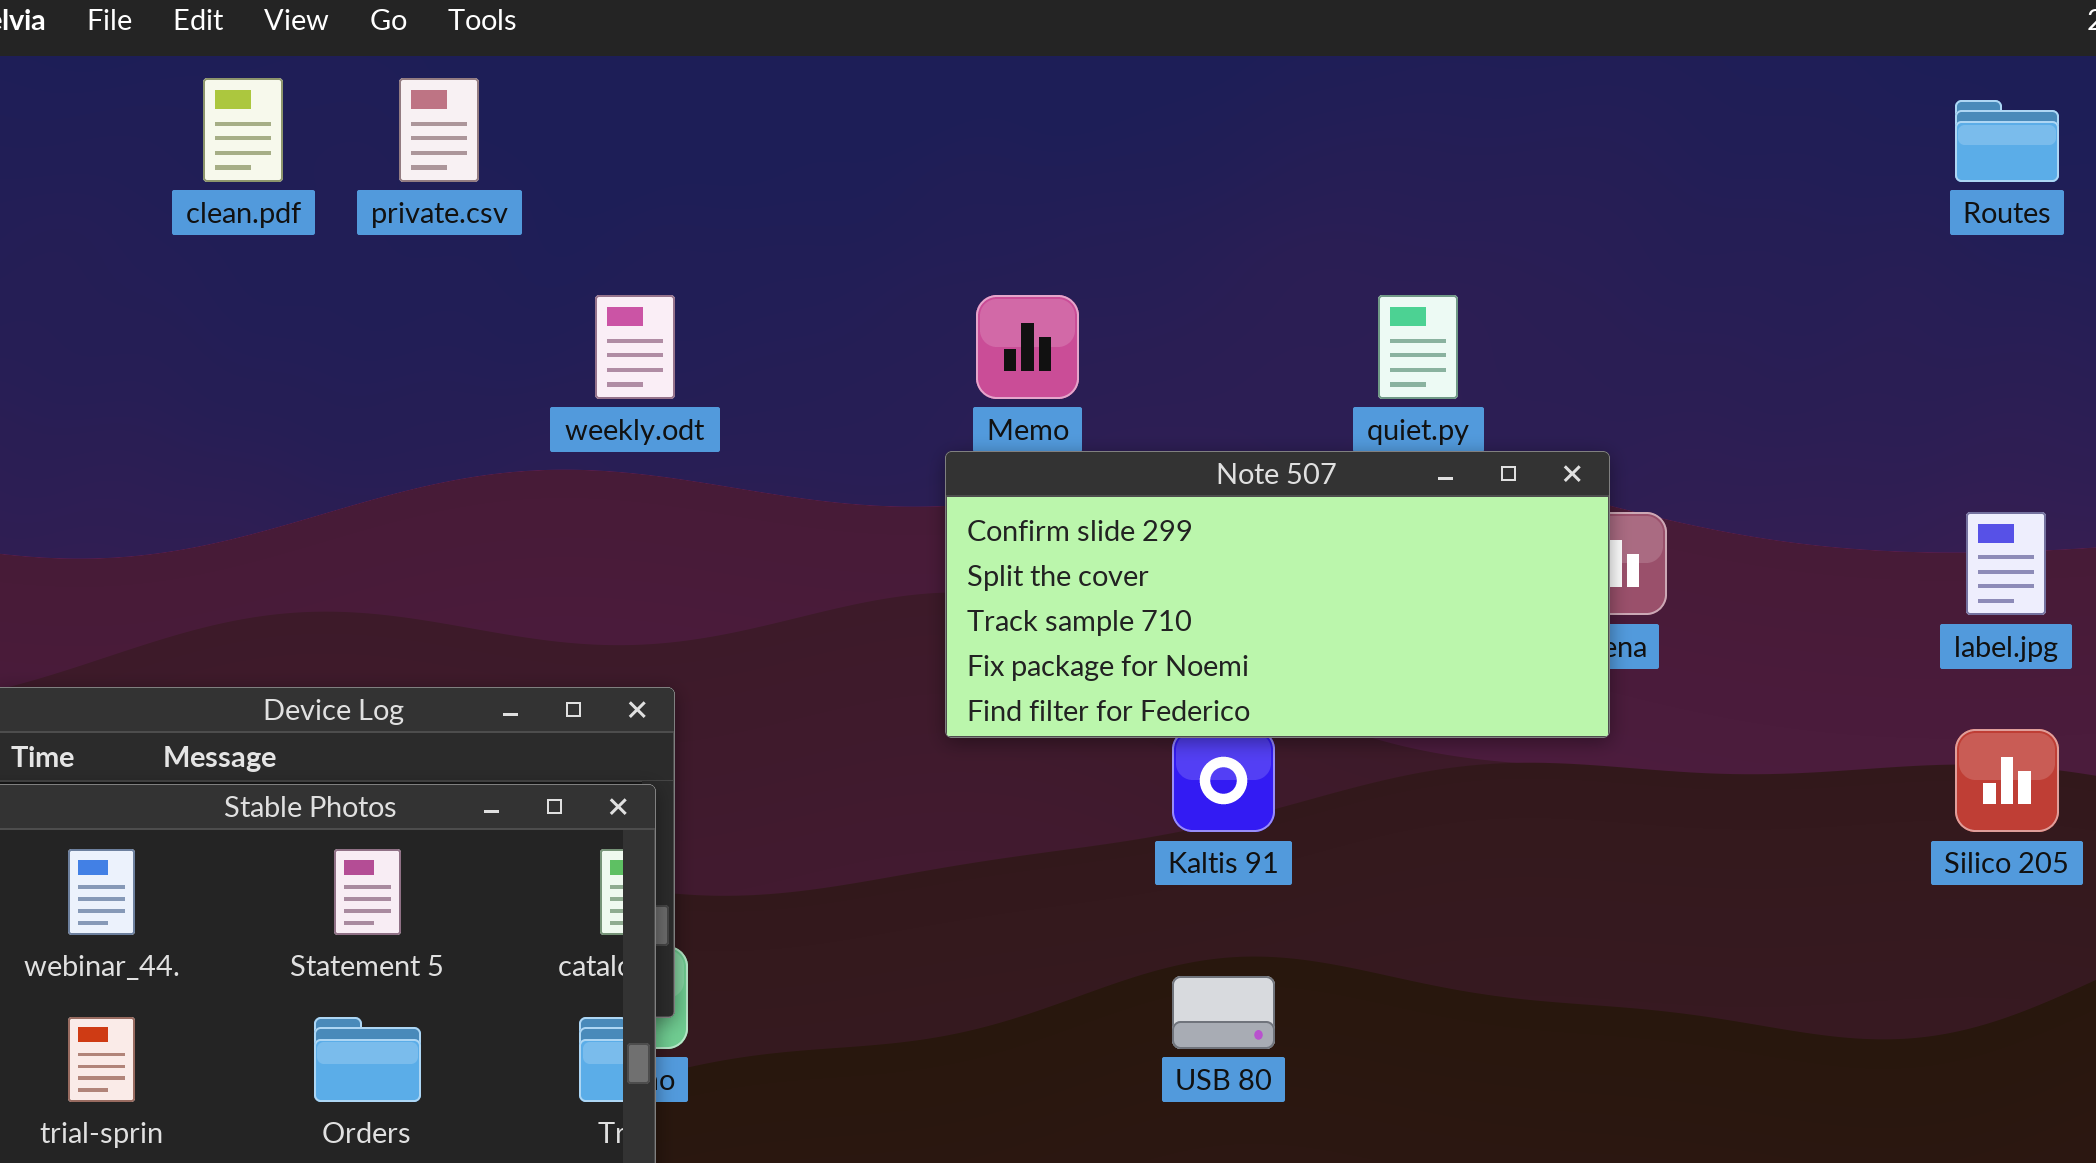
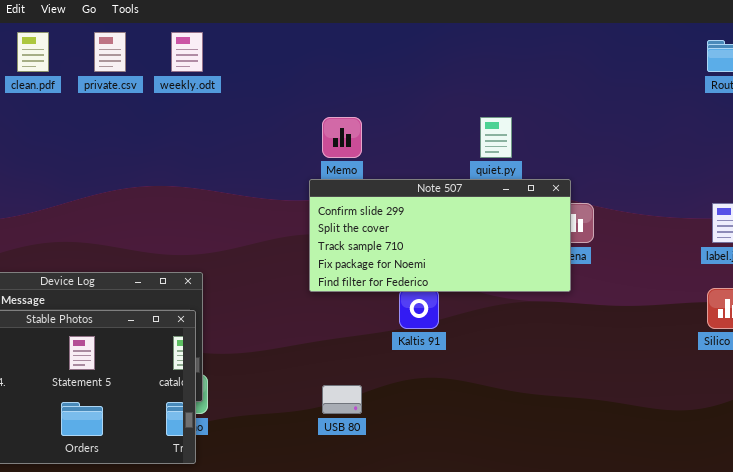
weekly.odt: [595,295,675,399] -> [171,32,203,72], moved
USB 80: [1172,976,1275,1049] -> [322,385,362,414], moved

